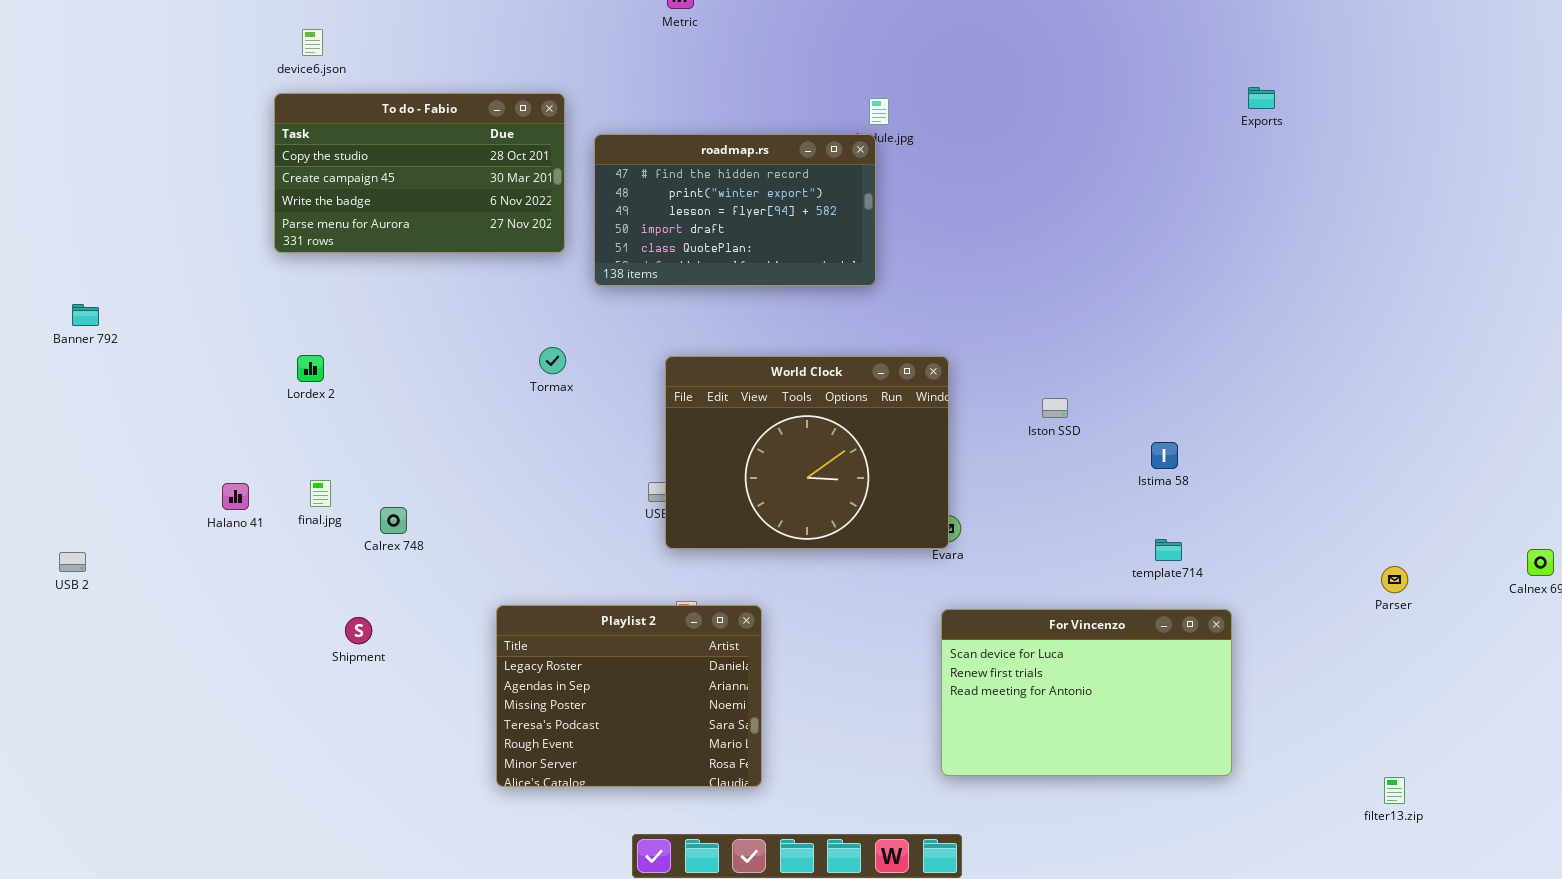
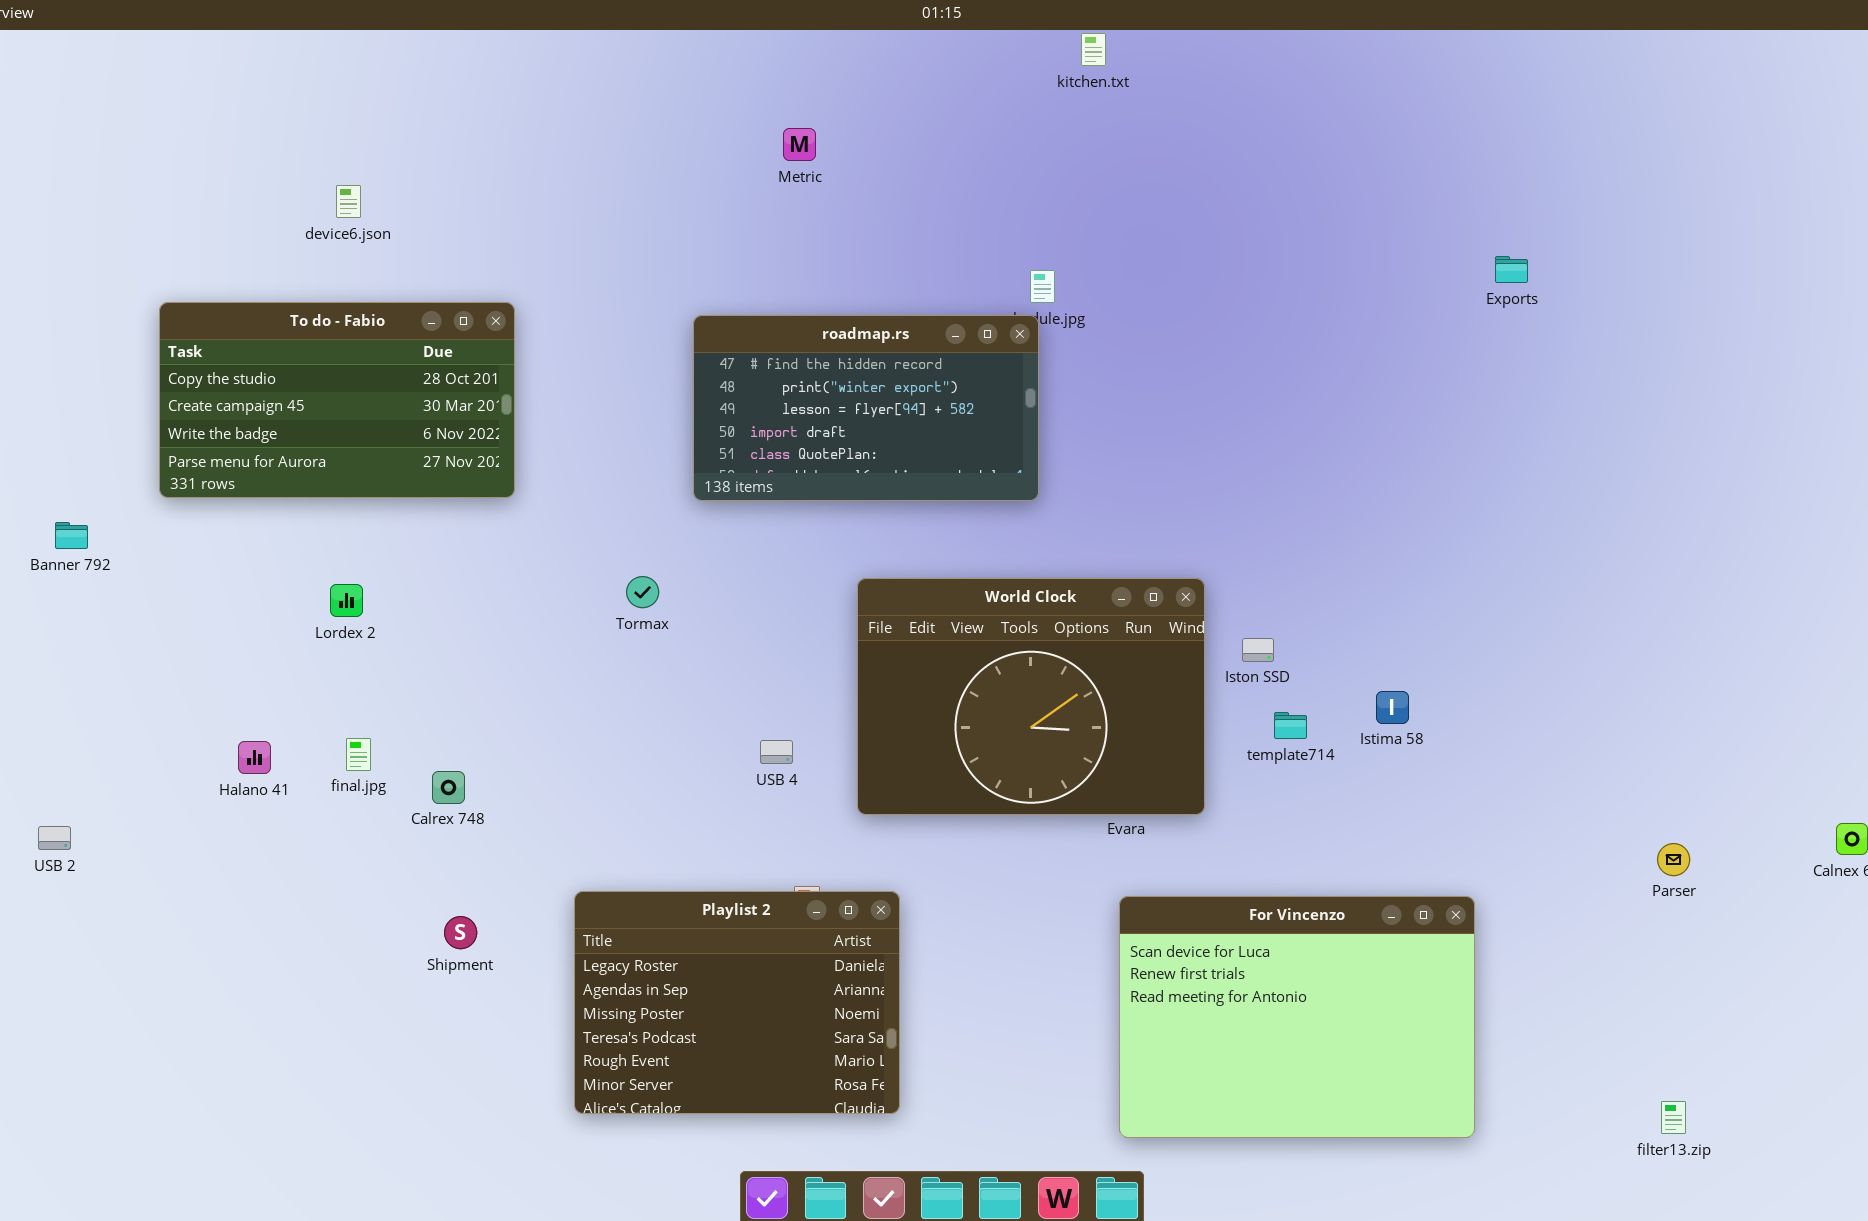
To do - Fabio: [274,93,565,253] -> [159,302,515,498], moved
World Clock: [665,356,949,549] -> [857,578,1205,815], moved
template714: [1155,539,1182,561] -> [1274,712,1307,739], moved
For Vincenzo: [941,609,1232,776] -> [1119,896,1475,1138], resized
Shipment: [345,617,372,644] -> [444,916,477,949], moved

